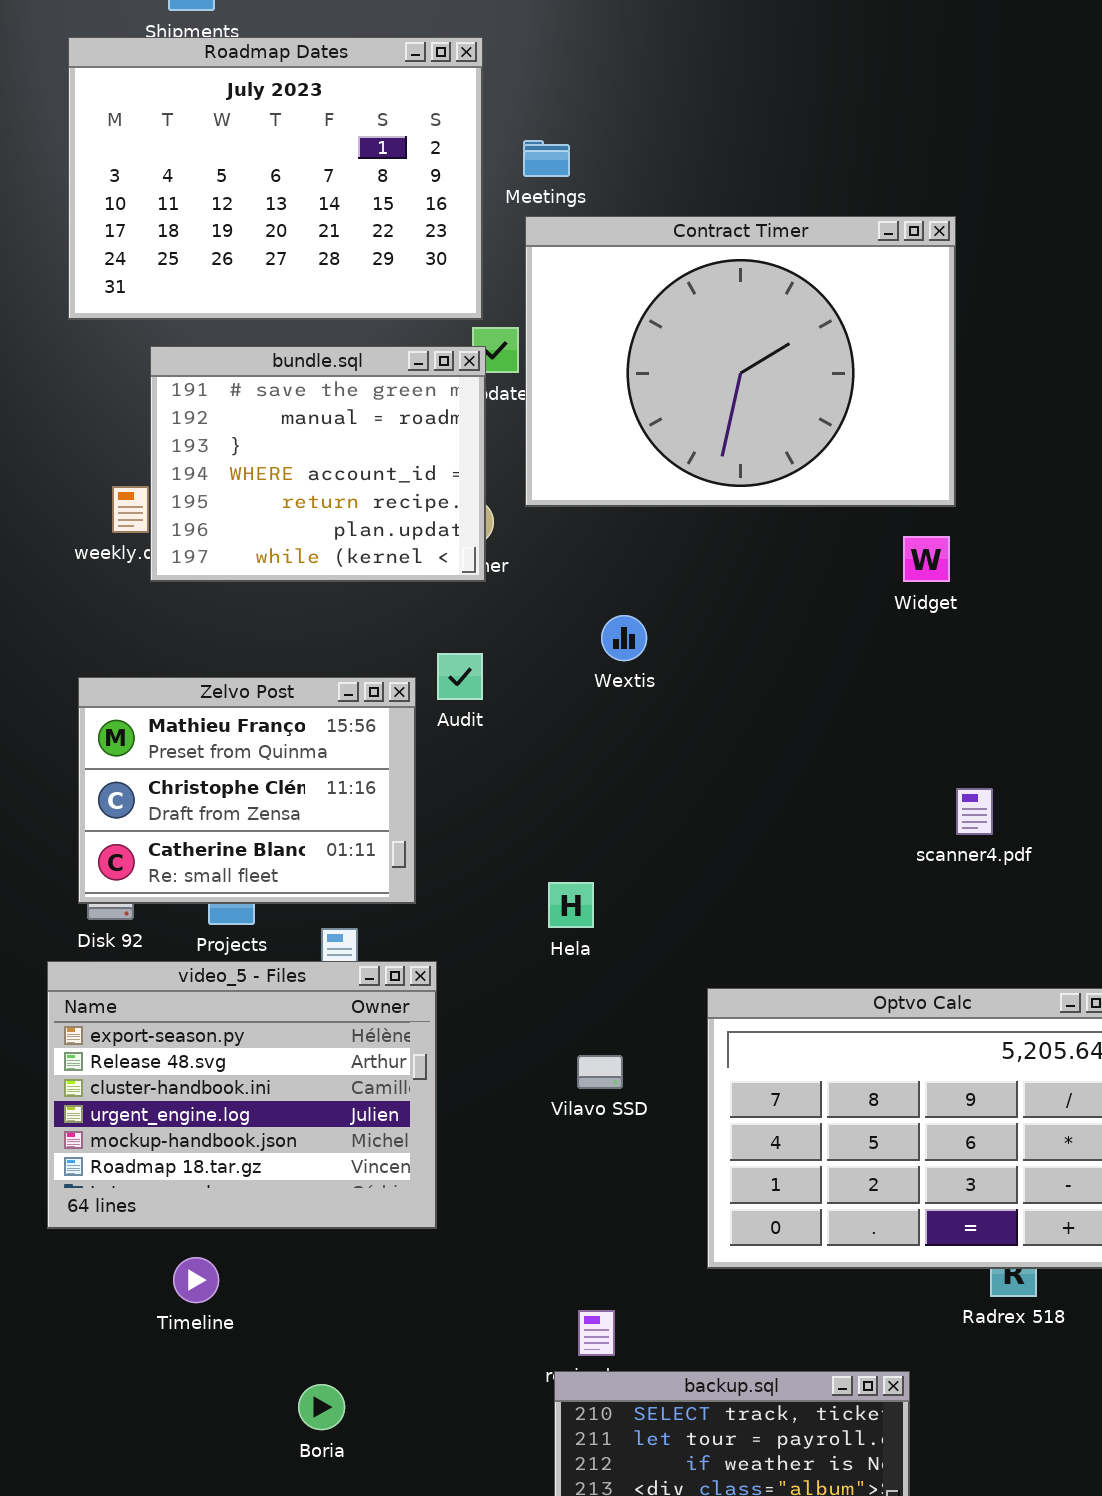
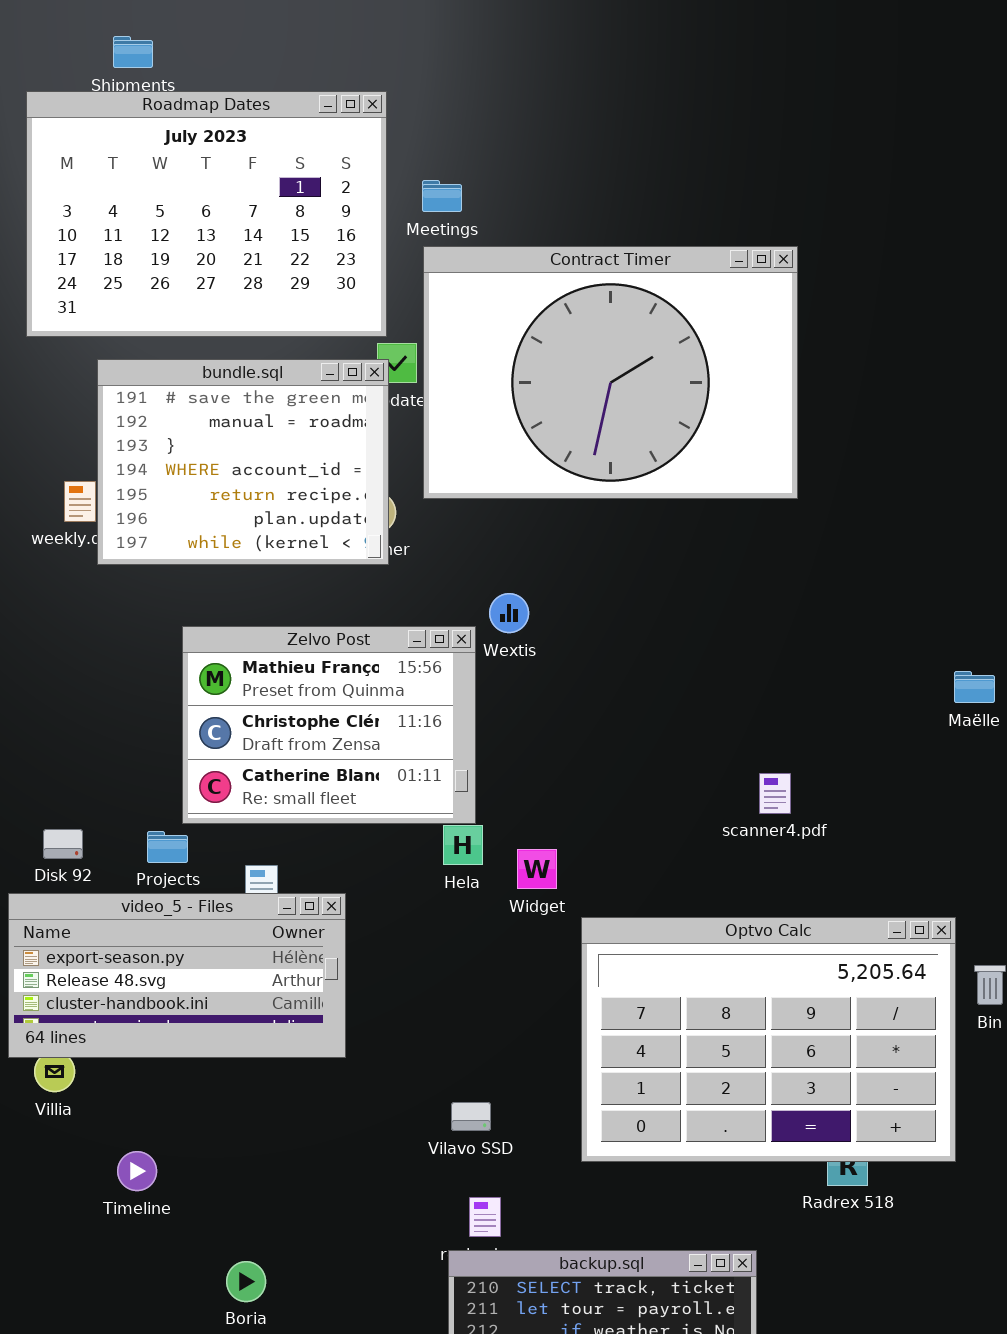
Widget: [903,536,950,582] -> [517,849,557,889], moved
Zelvo Post: [78,677,416,904] -> [182,626,476,824], moved
scanner4.pdf: [956,788,993,835] -> [759,773,791,814], moved
video_5 - Files: [47,961,437,1229] -> [8,893,346,1058], resized
Vilavo SSD: [577,1055,623,1089] -> [451,1102,491,1131], moved

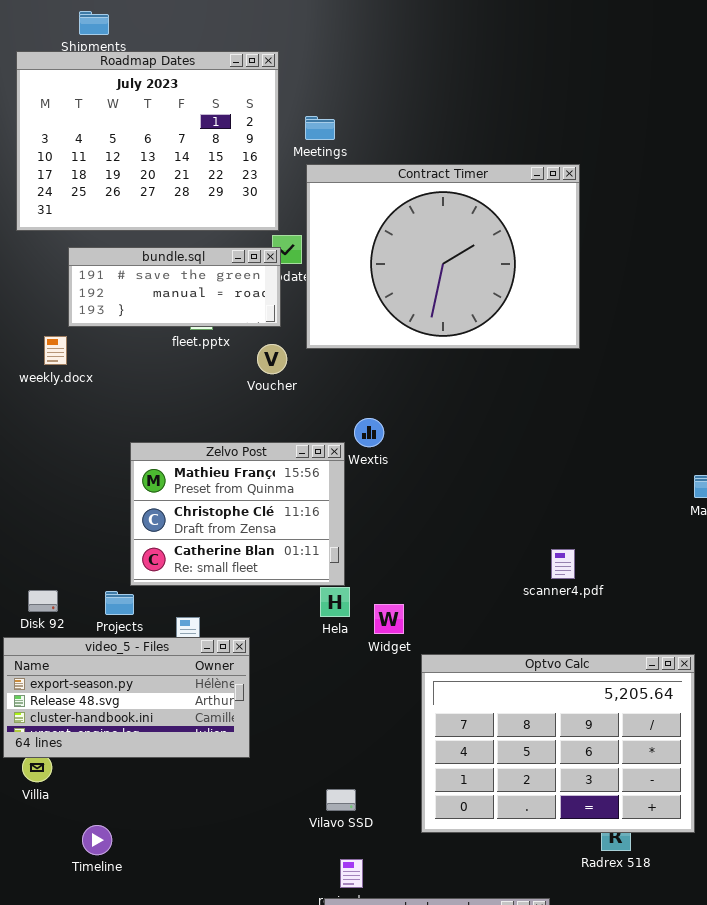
bundle.sql: [97,359,389,565] -> [68,247,281,327], resized

